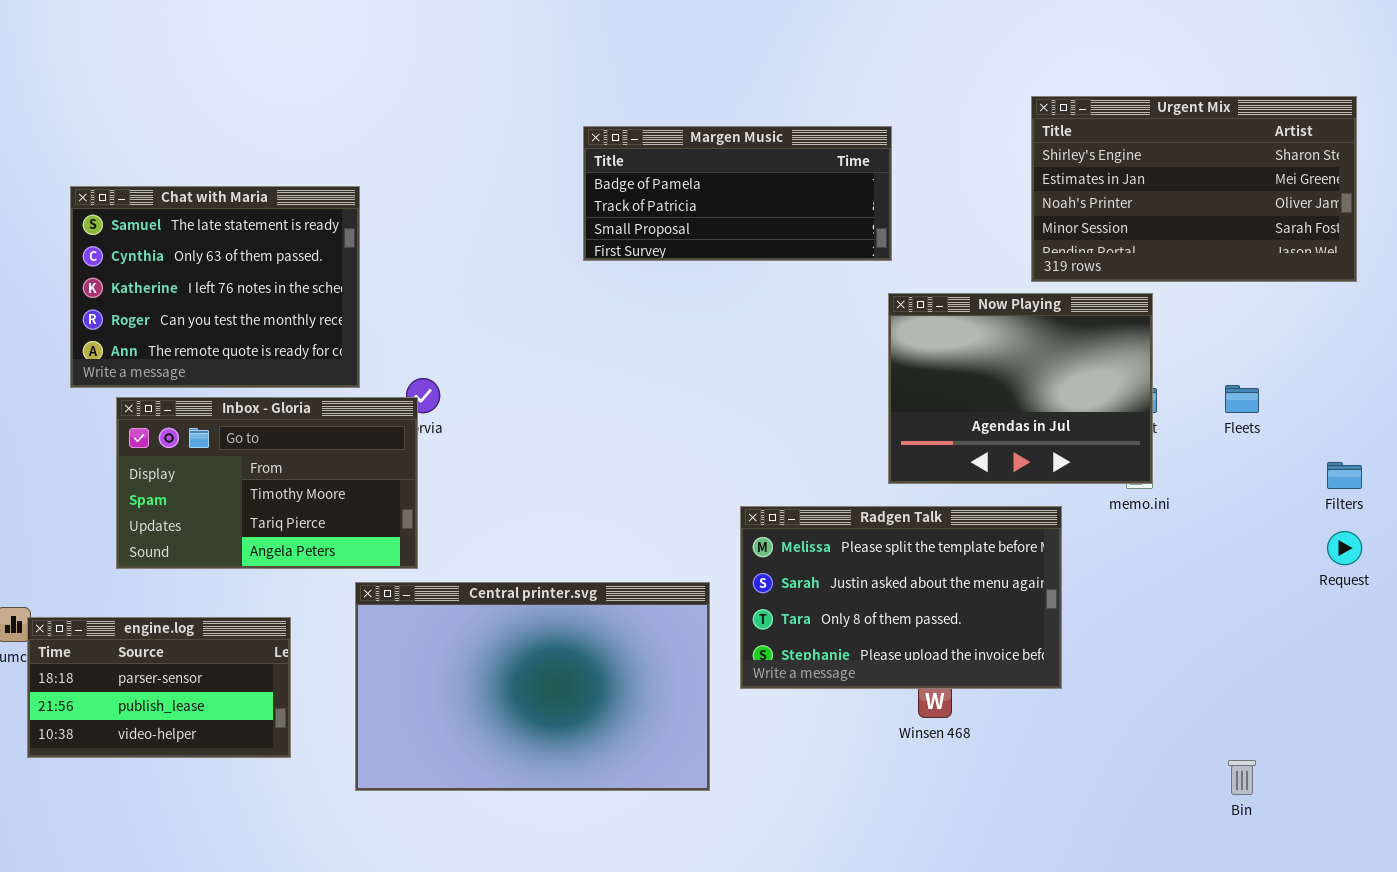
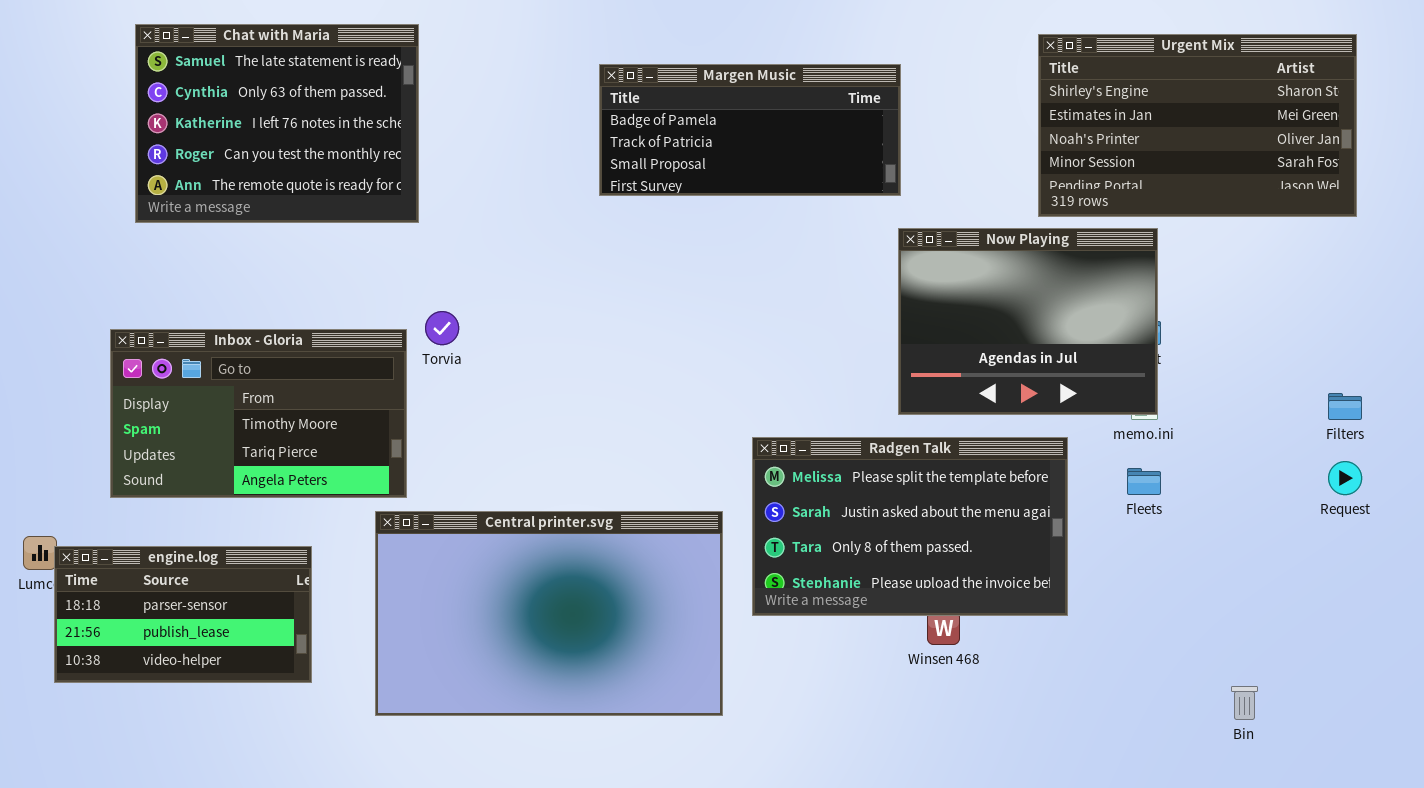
Chat with Maria: [70,186,360,388] -> [135,24,419,223], moved
Fleets: [1225,385,1259,413] -> [1127,468,1161,495], moved
Inbox - Gloria: [116,397,418,569] -> [110,329,407,498], moved

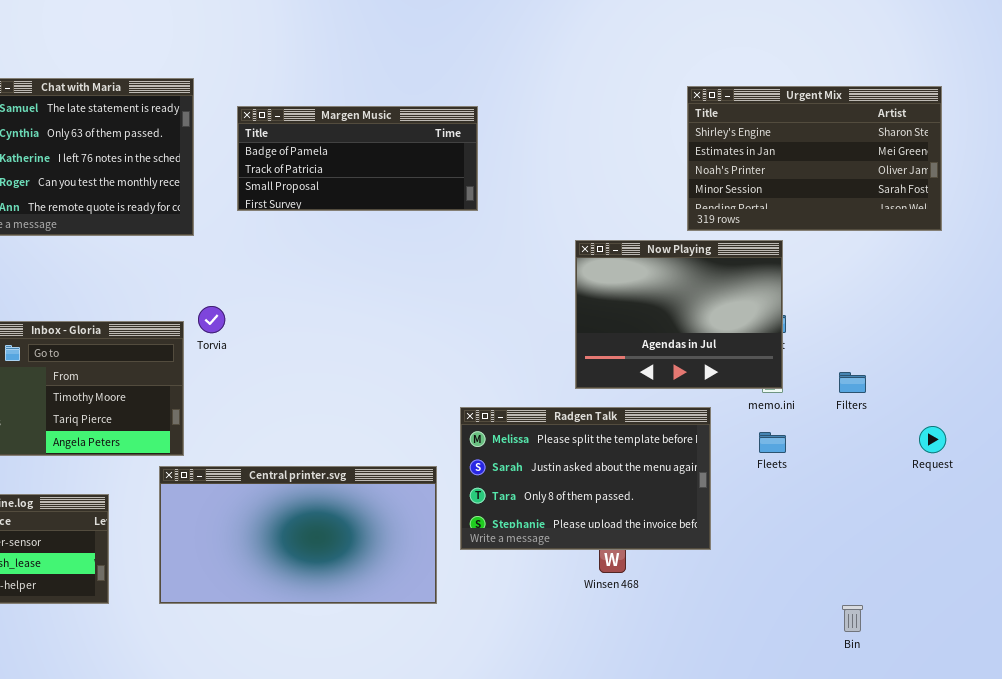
Margen Music: [599,64,901,196] -> [237,106,478,211], moved
Filters: [1328,393,1362,420] -> [839,372,866,393], moved
Central printer.svg: [375,511,723,716] -> [159,466,437,604], resized

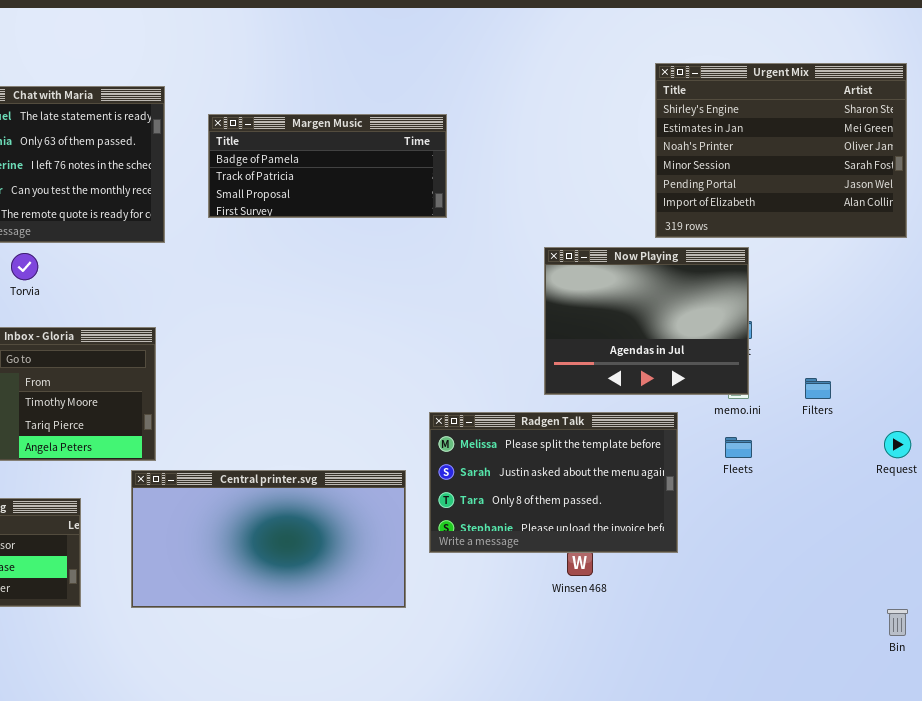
Urgent Mix: [687,86,942,231] -> [655,63,907,238], resized
Torvia: [198,306,225,333] -> [11,253,38,280], moved
Bin: [842,605,863,632] -> [887,609,908,636], moved

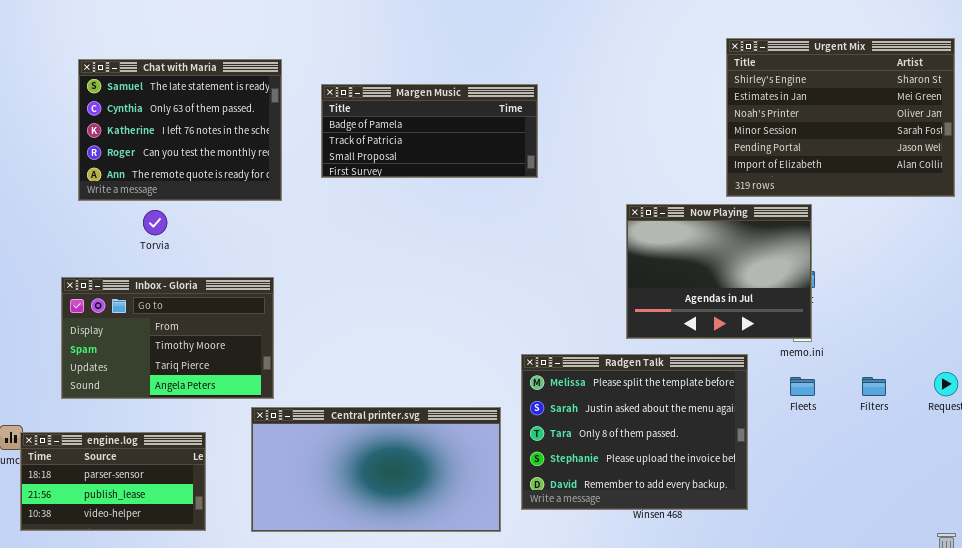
Filters: [805,378,831,399] -> [862,377,886,396], moved
Radgen Talk: [429,412,678,553] -> [521,354,748,510], resized

